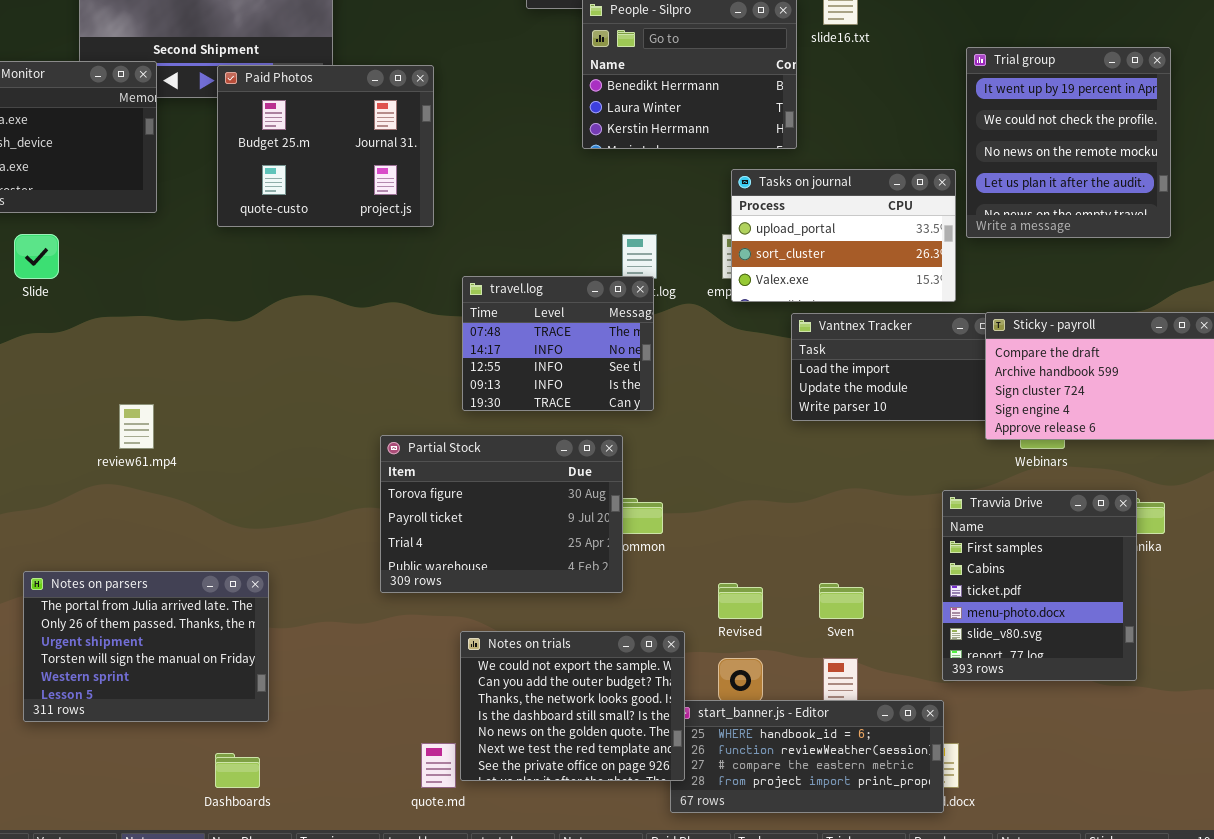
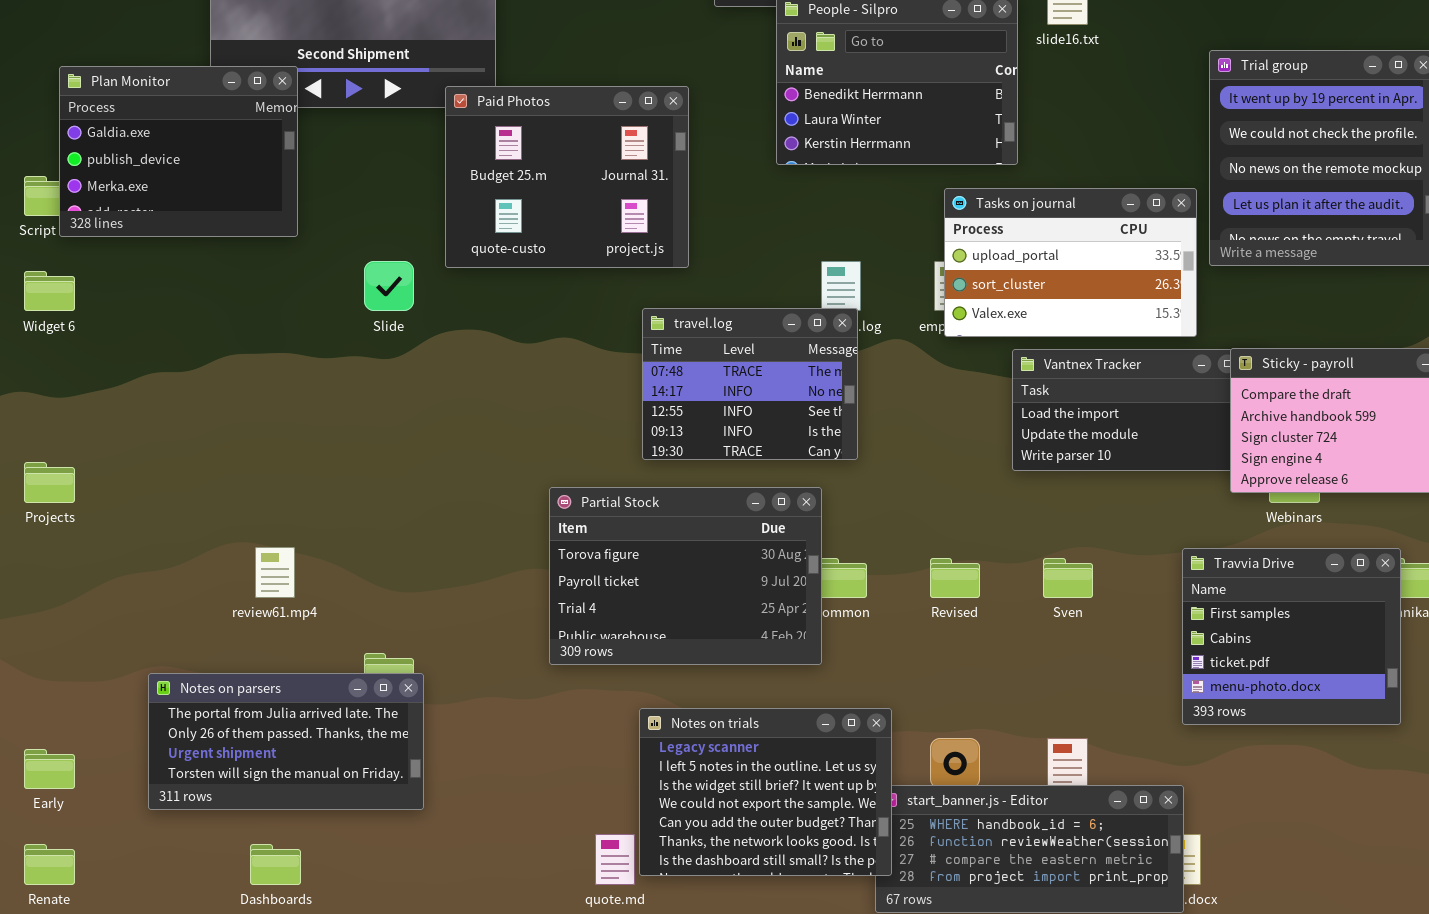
Paid Photos: [217,65,434,227] -> [445,86,689,268], moved
Slide: [14,234,59,279] -> [364,261,414,311], moved
review61.mp4: [119,404,154,449] -> [255,547,295,598], moved
Travvia Drive: [942,490,1137,681] -> [1182,548,1401,725], resized
Notes on parsers: [23,571,269,722] -> [148,673,424,810], resized
Revised: [718,583,763,619] -> [930,558,980,598], moved
Sven: [819,583,864,619] -> [1043,558,1093,598], moved
Notes on trials: [460,631,685,781] -> [639,708,892,876], scrolled up 3 rows
Dashboards: [215,753,260,788] -> [250,844,301,885], moved

